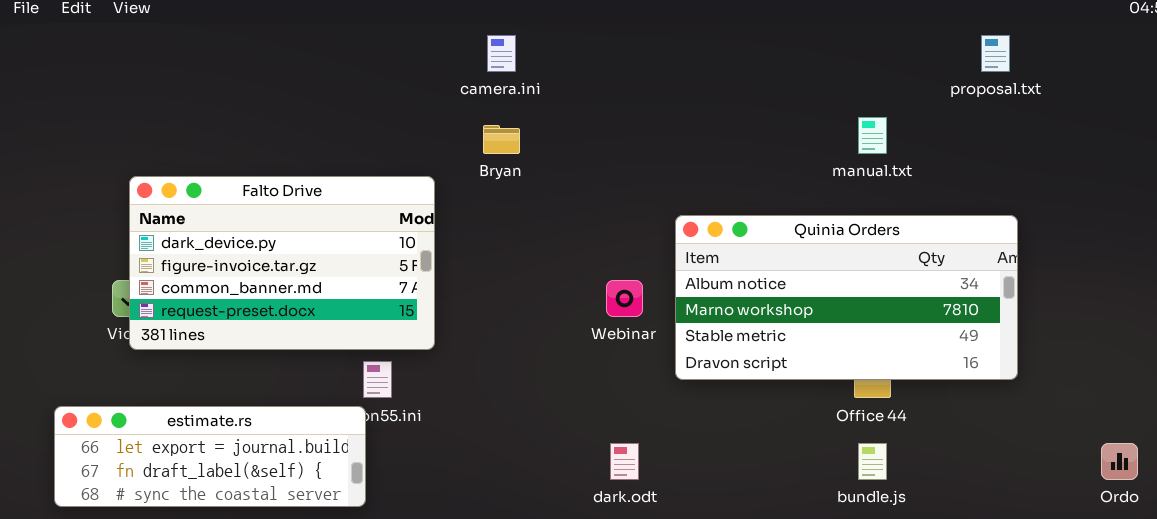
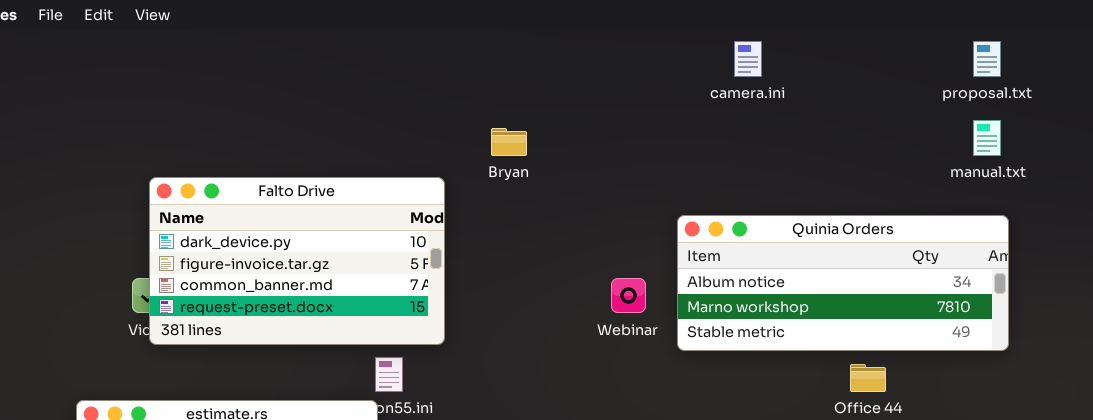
camera.ini: [487,35,516,72] -> [734,41,762,77], moved
manual.txt: [858,117,887,154] -> [973,120,1001,156], moved
Quinia Orders: [675,215,1018,380] -> [677,215,1009,351], resized

